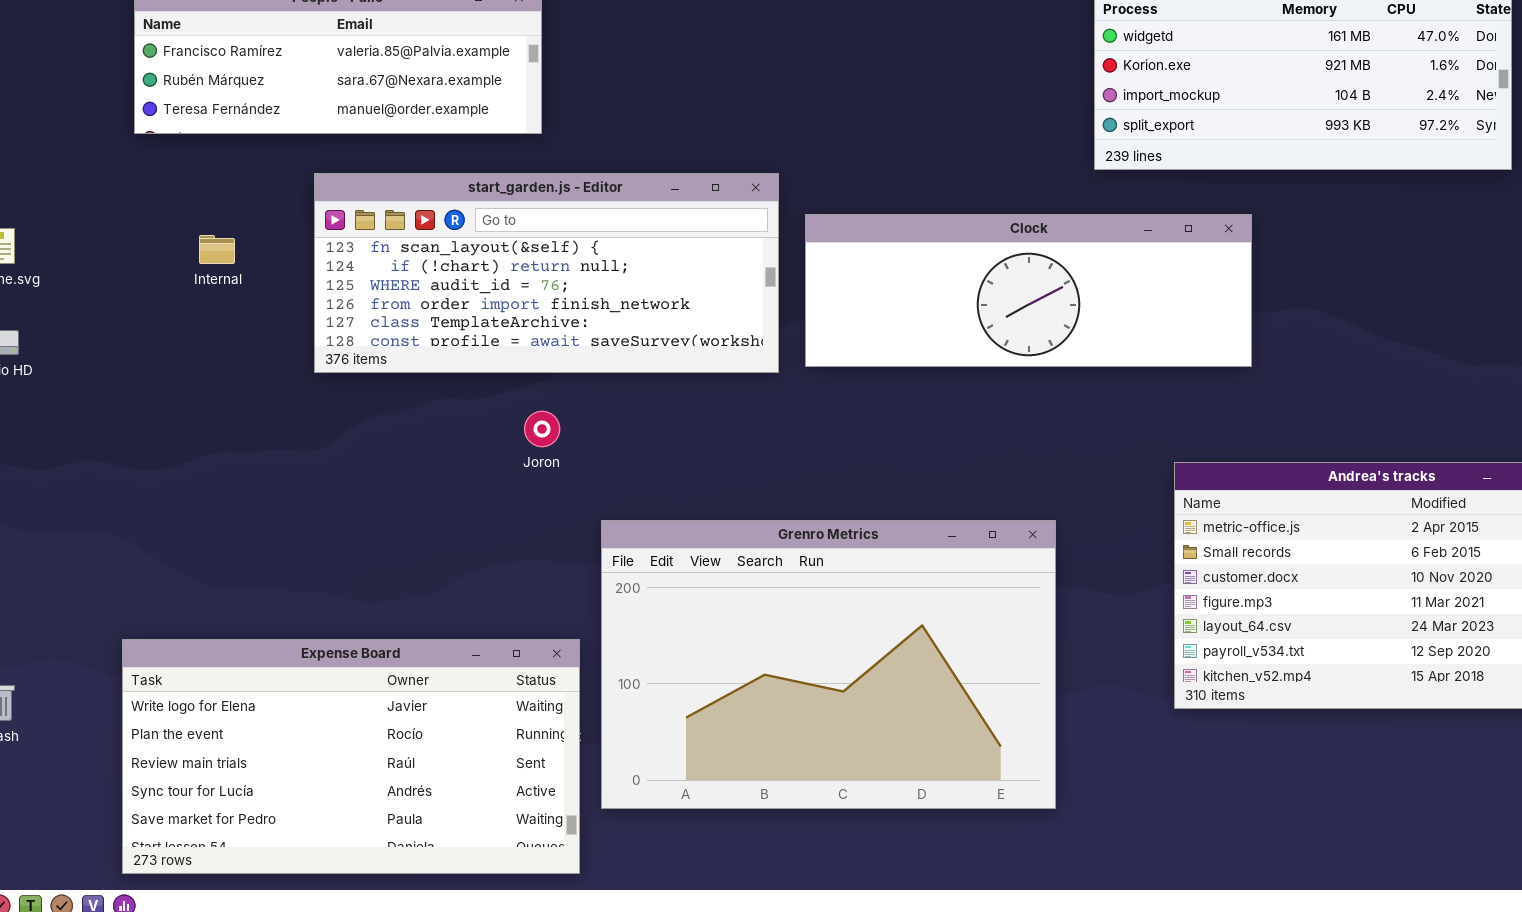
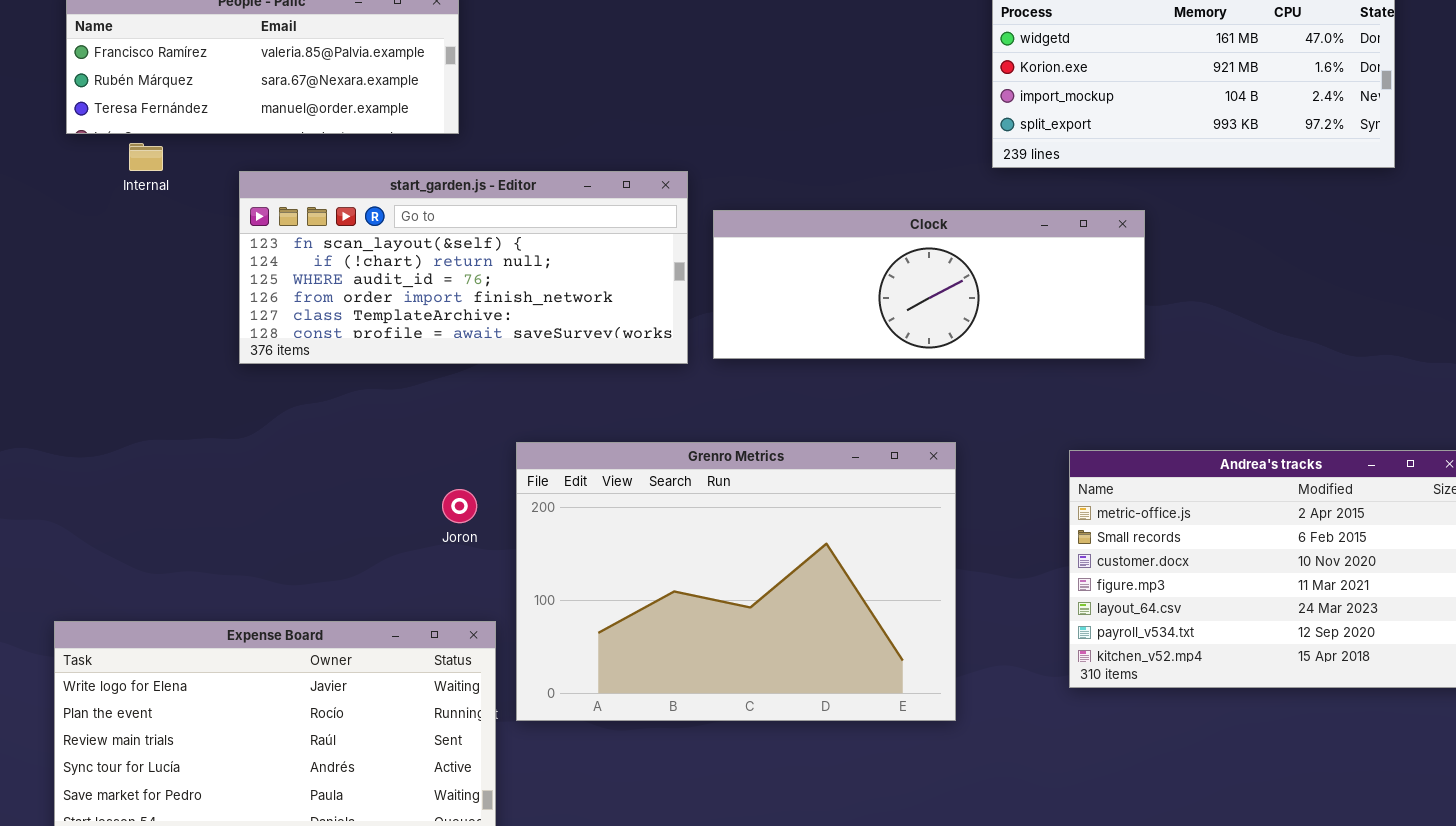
Internal: [199,235,235,264] -> [129,143,163,171], moved
Joron: [524,411,560,447] -> [442,489,477,523], moved
Grenro Metrics: [601,520,1056,809] -> [516,442,956,721], moved

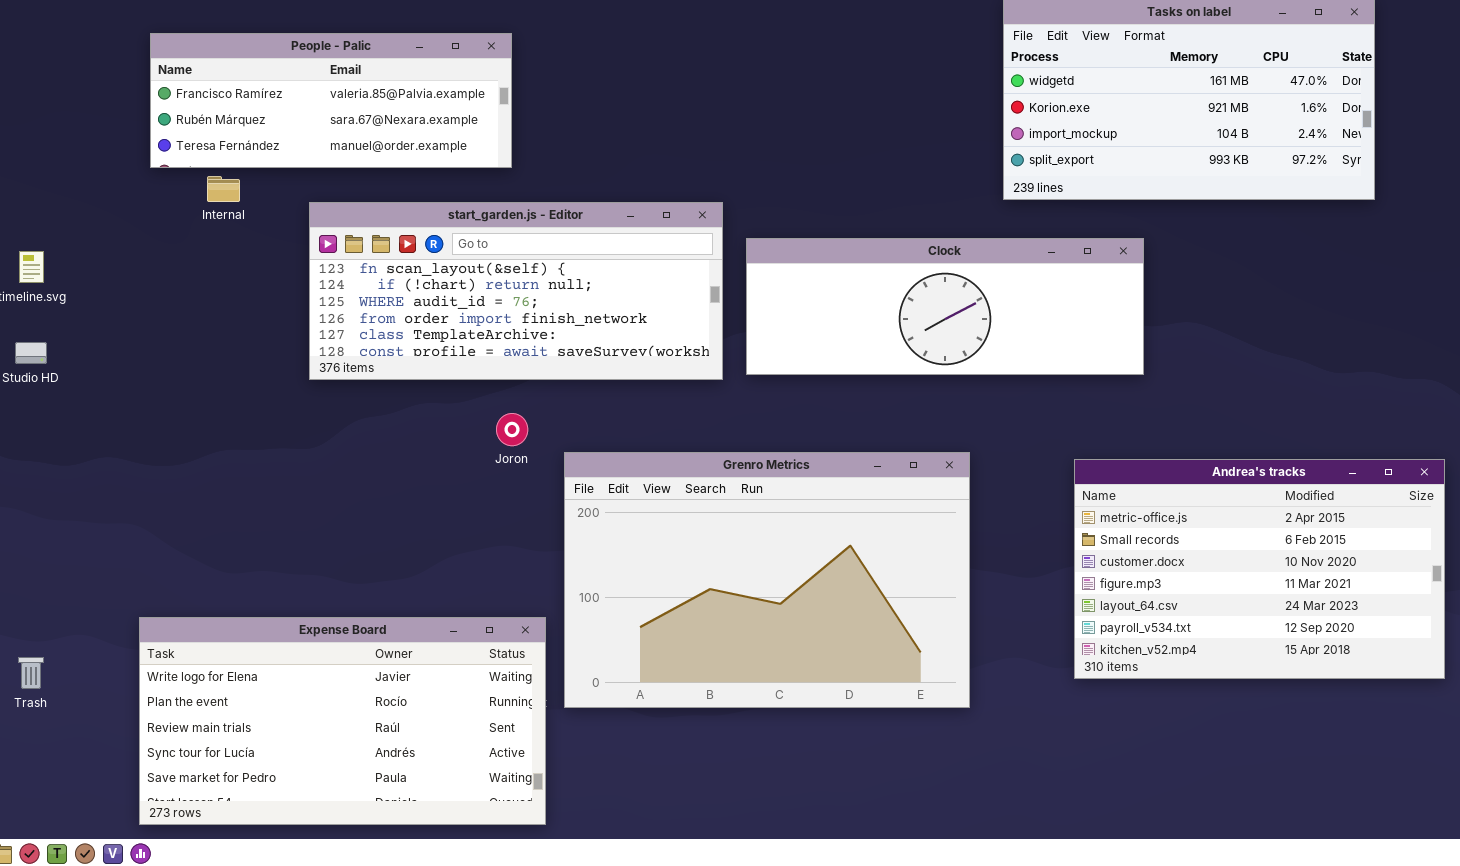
Joron: [442,489,477,523] -> [496,413,528,446], moved

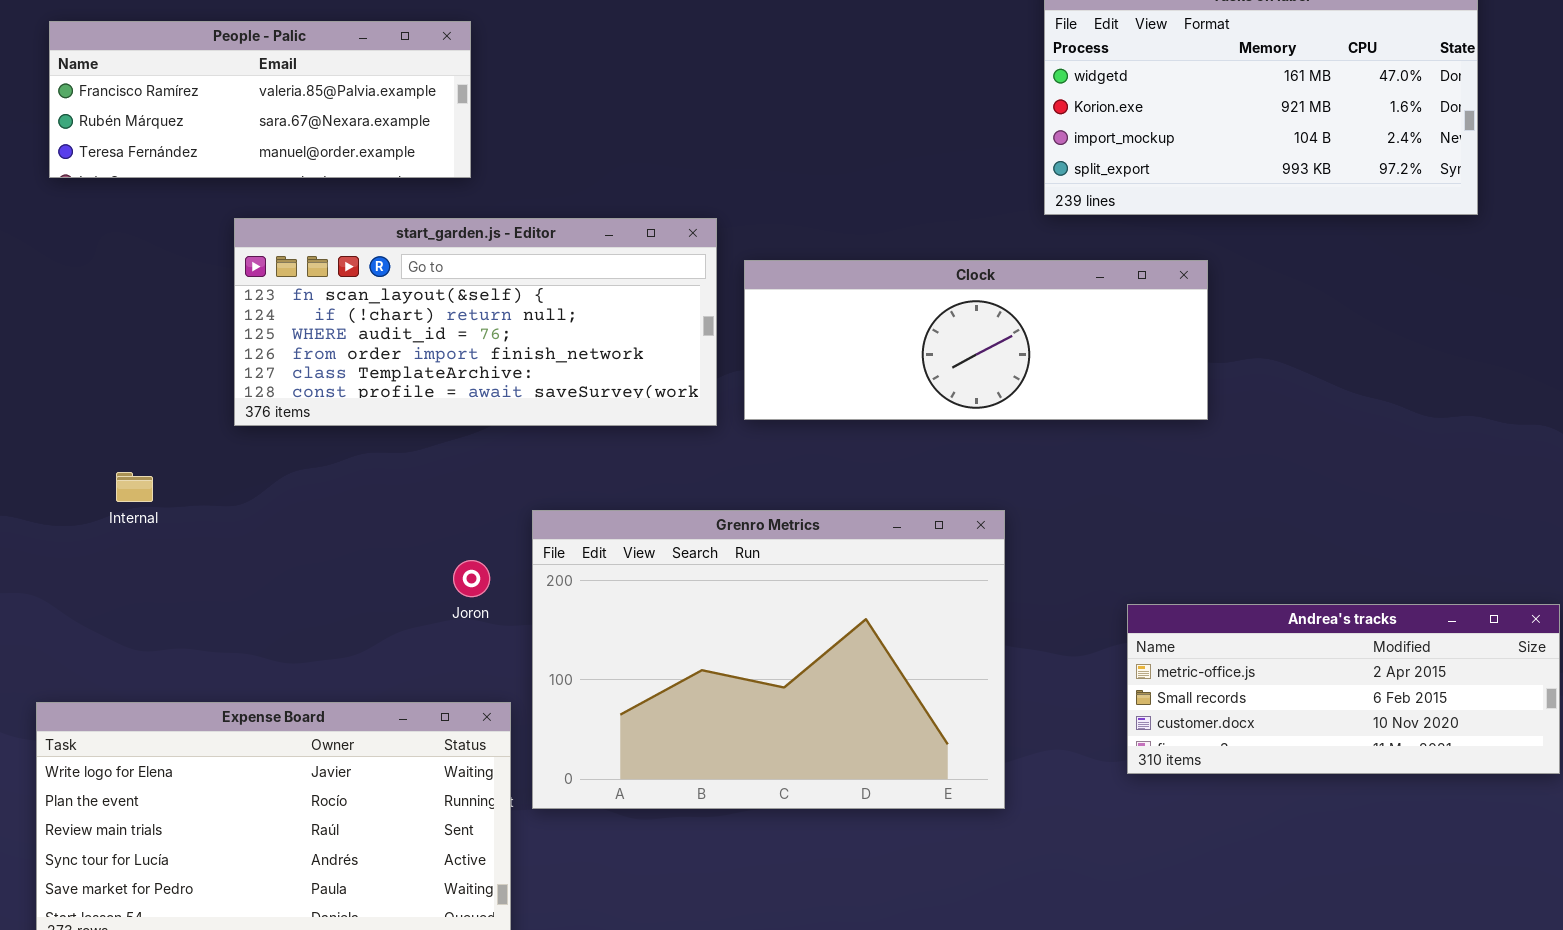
Internal: [207,176,240,202] -> [116,472,153,502], moved
Joron: [496,413,528,446] -> [453,560,490,597], moved
Andrea's tracks: [1074,459,1445,679] -> [1127,604,1560,774], resized

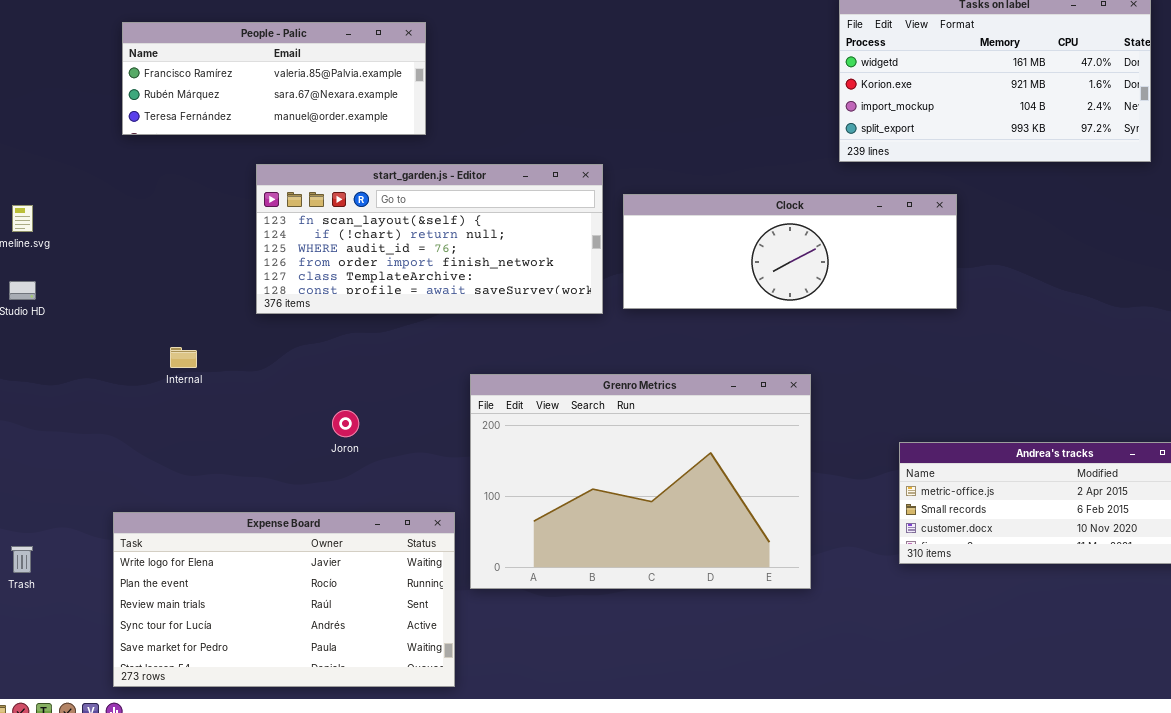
Joron: [453,560,490,597] -> [332,410,359,437], moved

